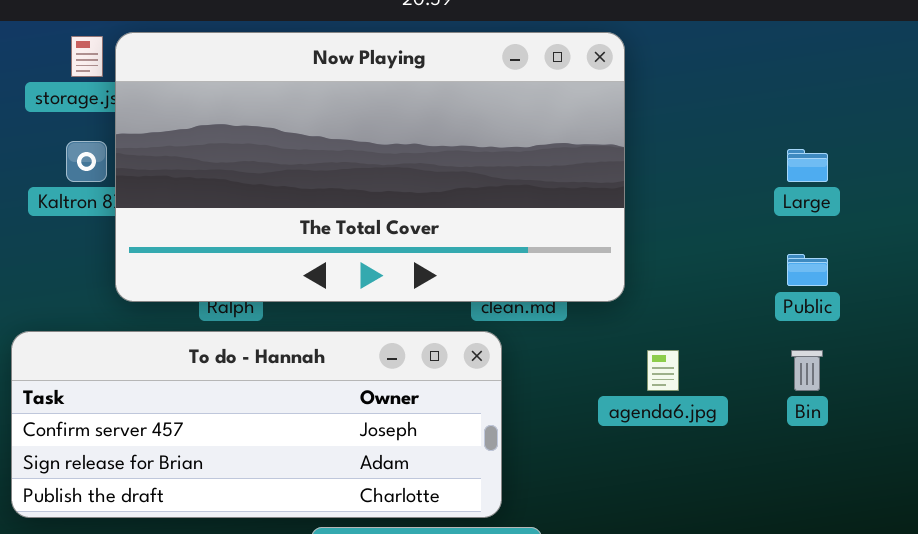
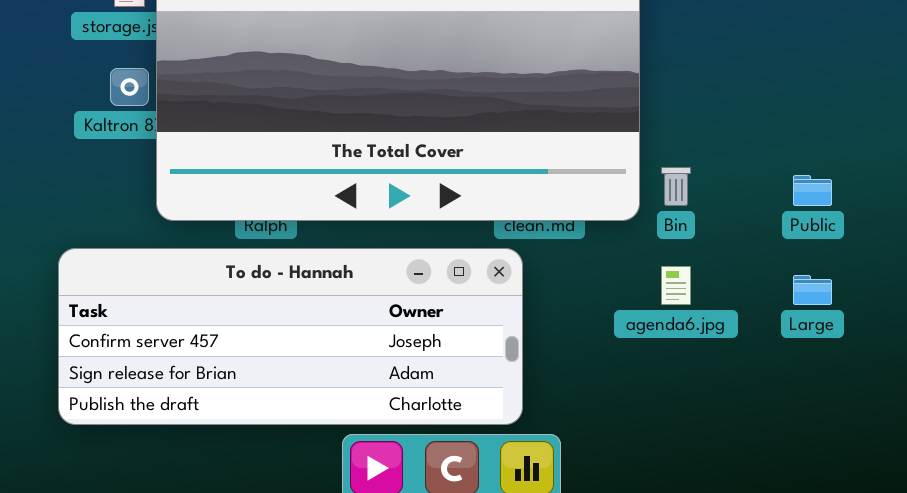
Large: [787,149,828,182] -> [793,275,832,305], moved
Bin: [791,350,823,391] -> [661,167,691,206], moved

